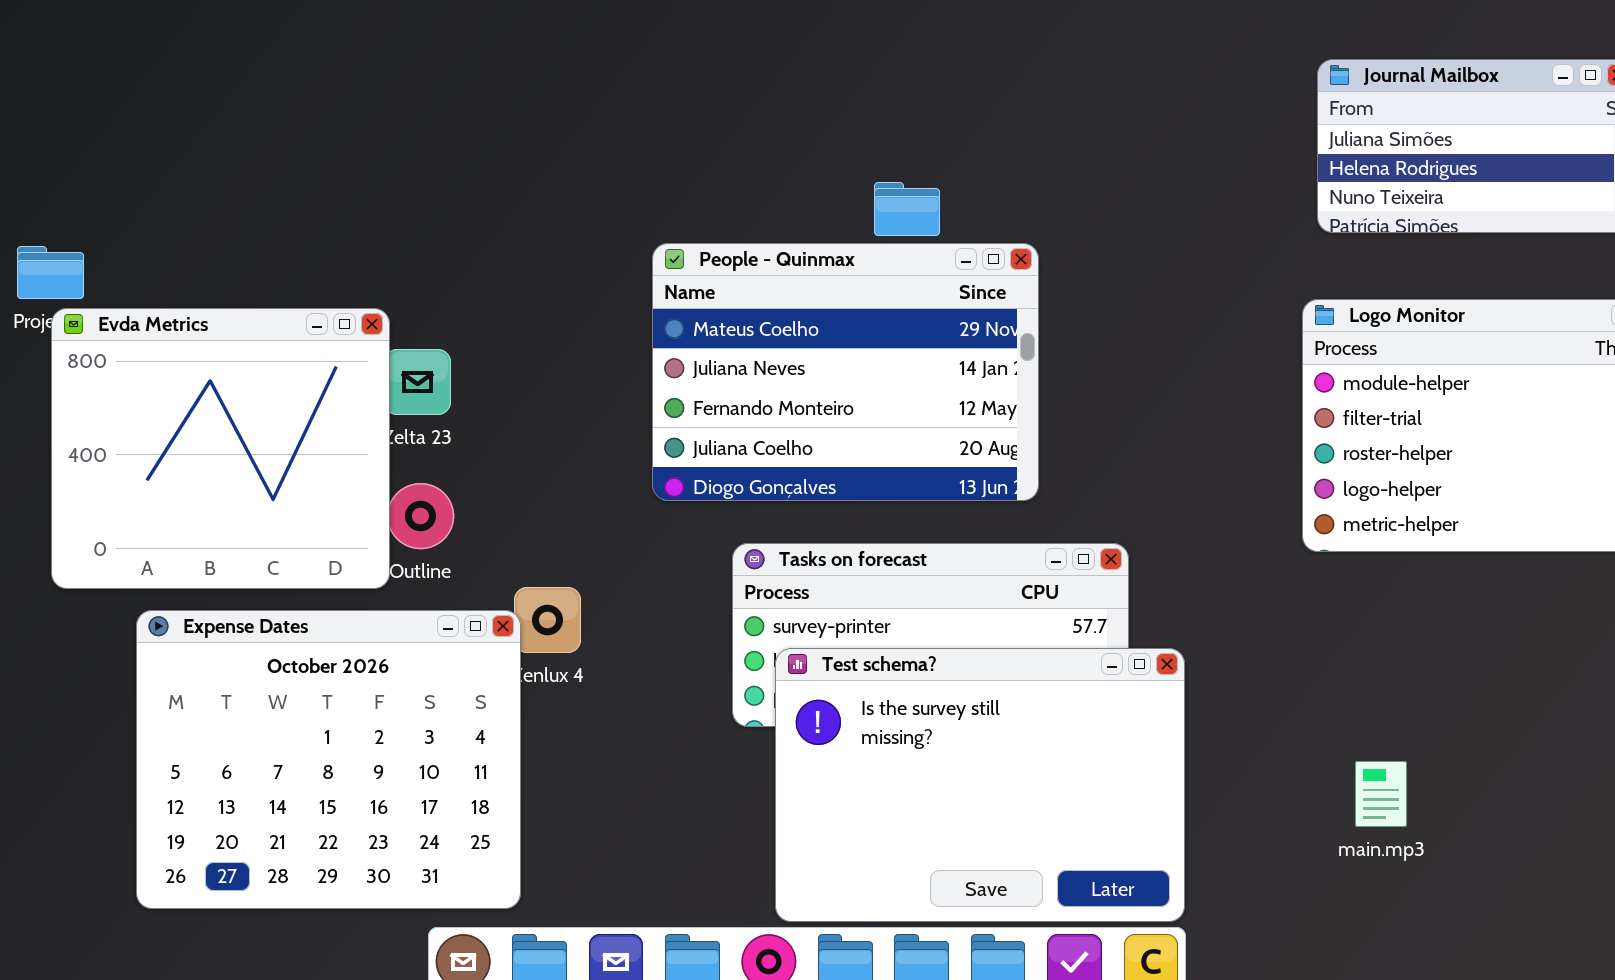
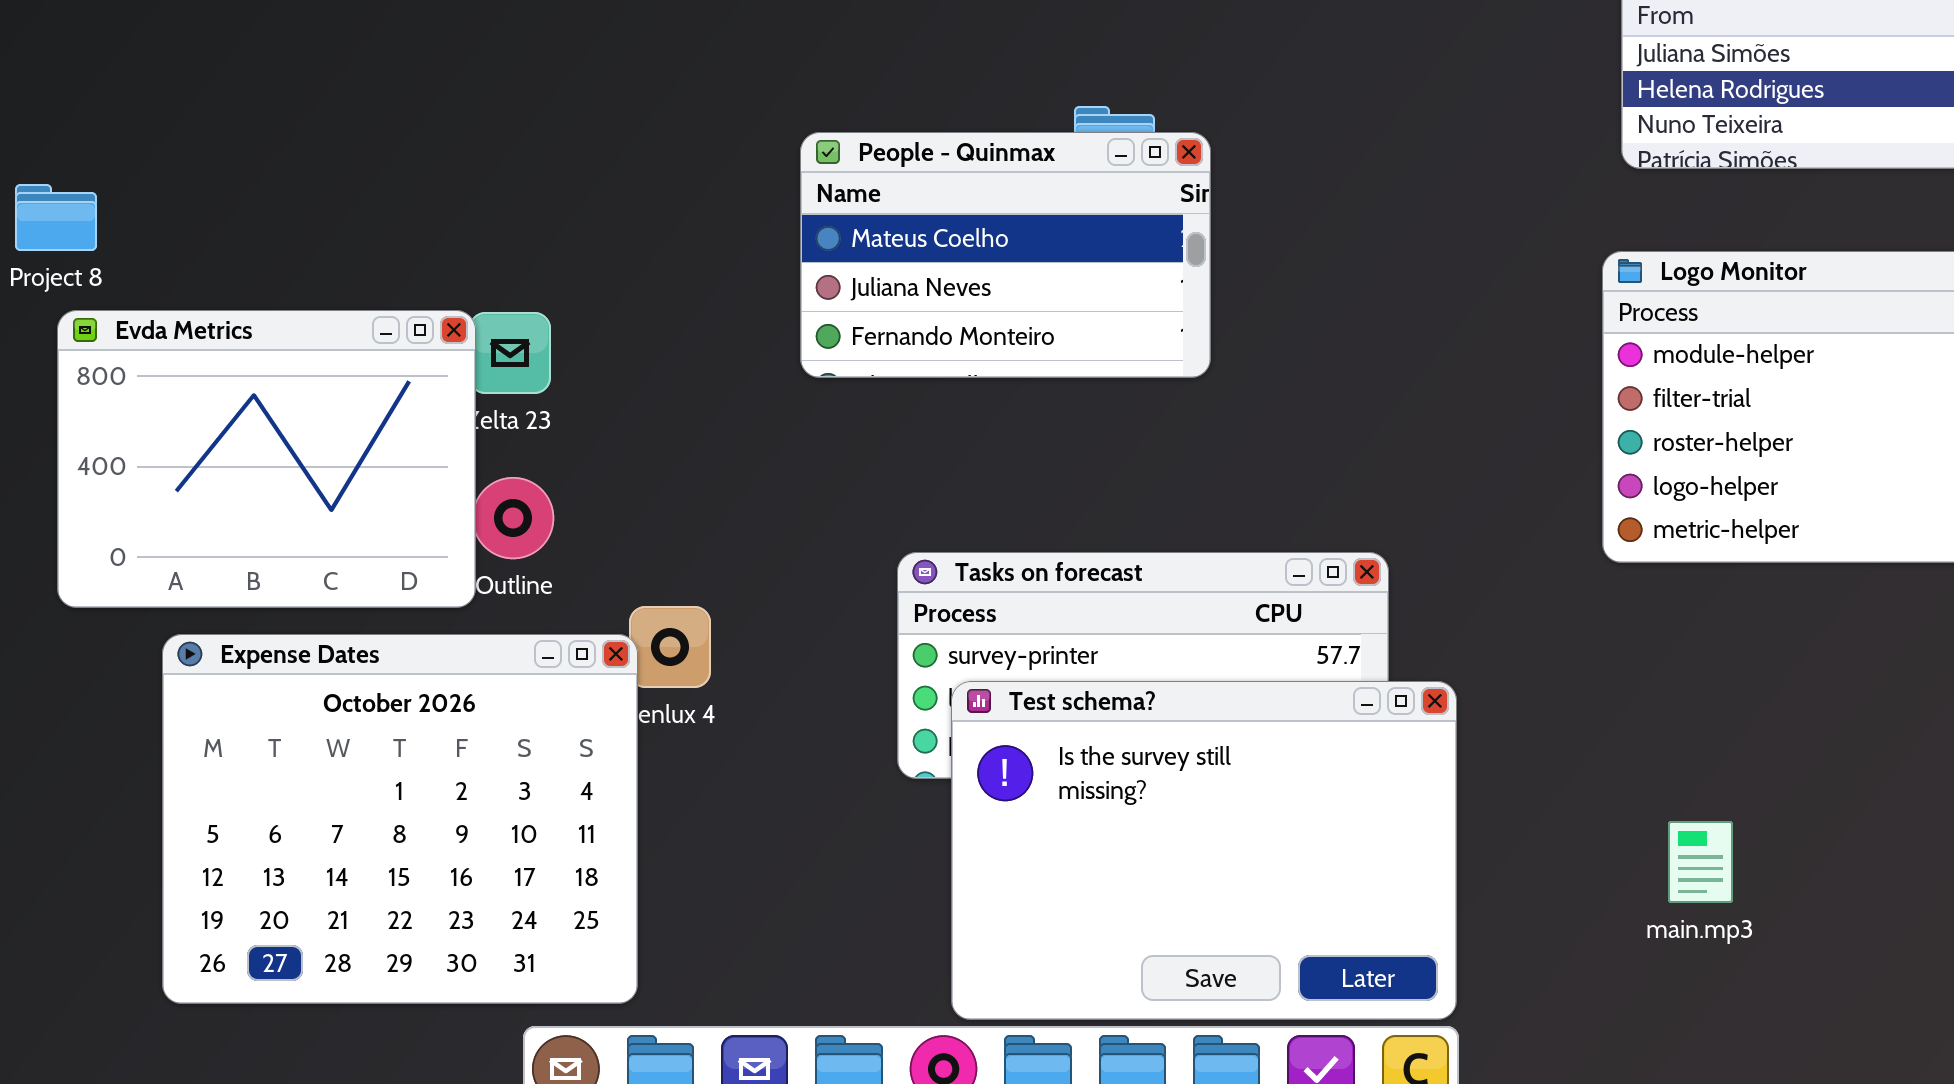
People - Quinmax: [652,243,1039,501] -> [800,132,1211,378], moved, resized
Evda Metrics: [51,308,390,589] -> [57,310,476,608], resized

